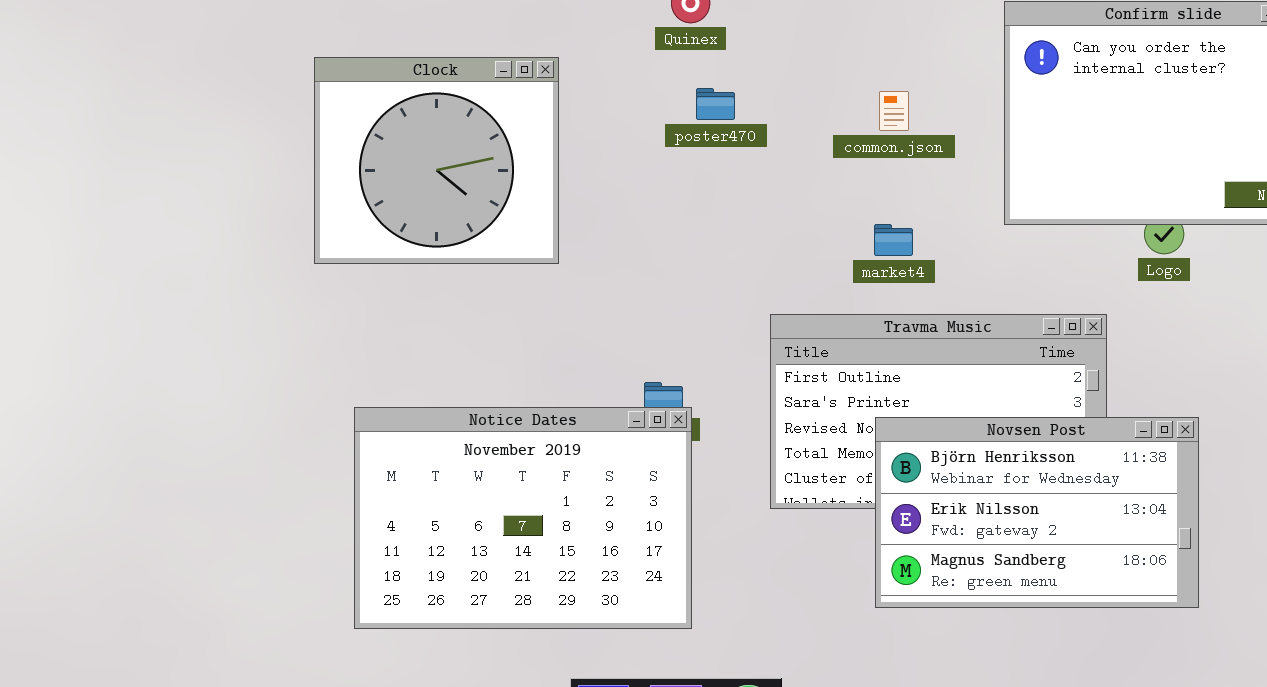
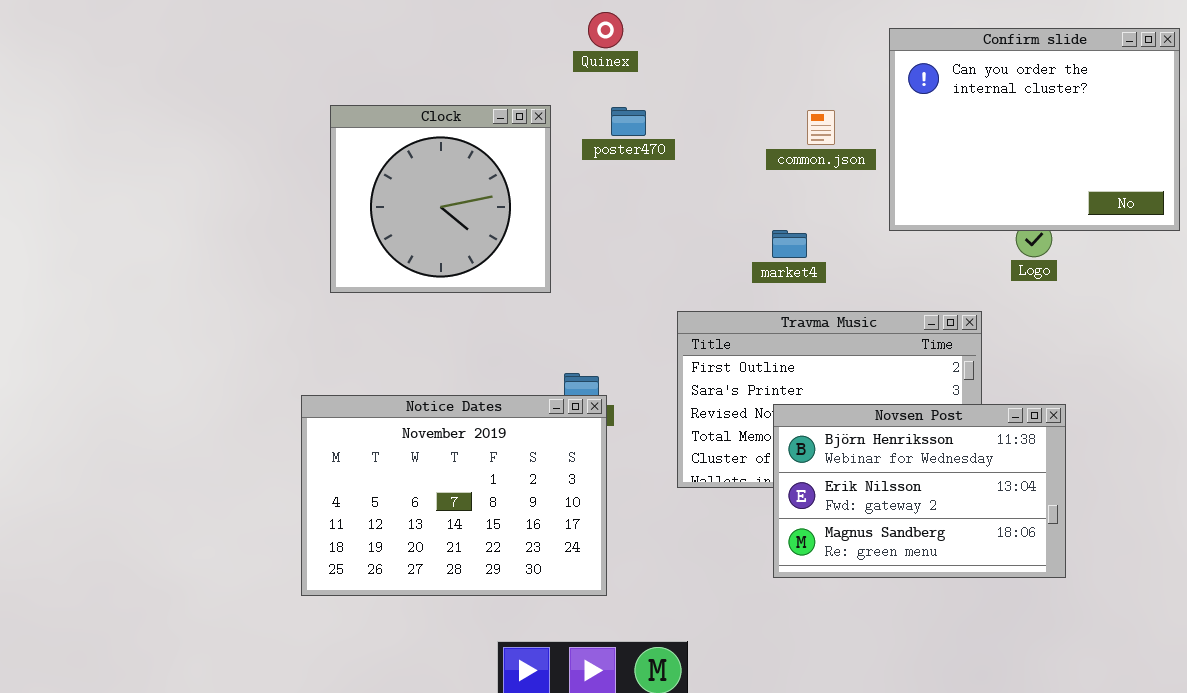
Clock: [314,57,559,264] -> [330,105,551,293], moved
common.json: [879,91,909,131] -> [807,110,835,145], moved

